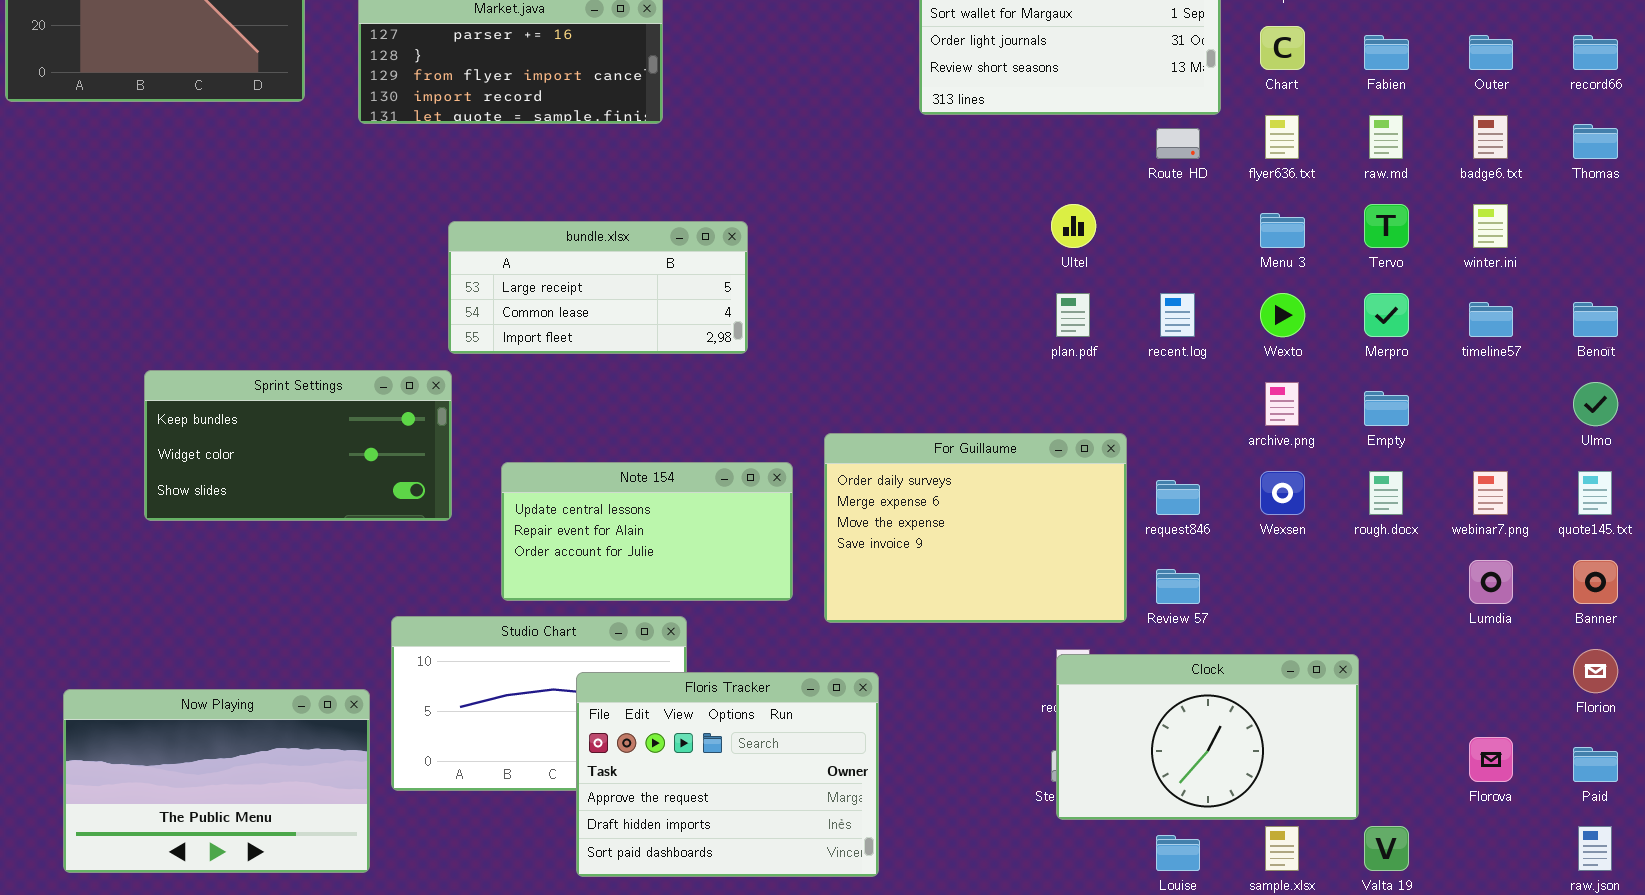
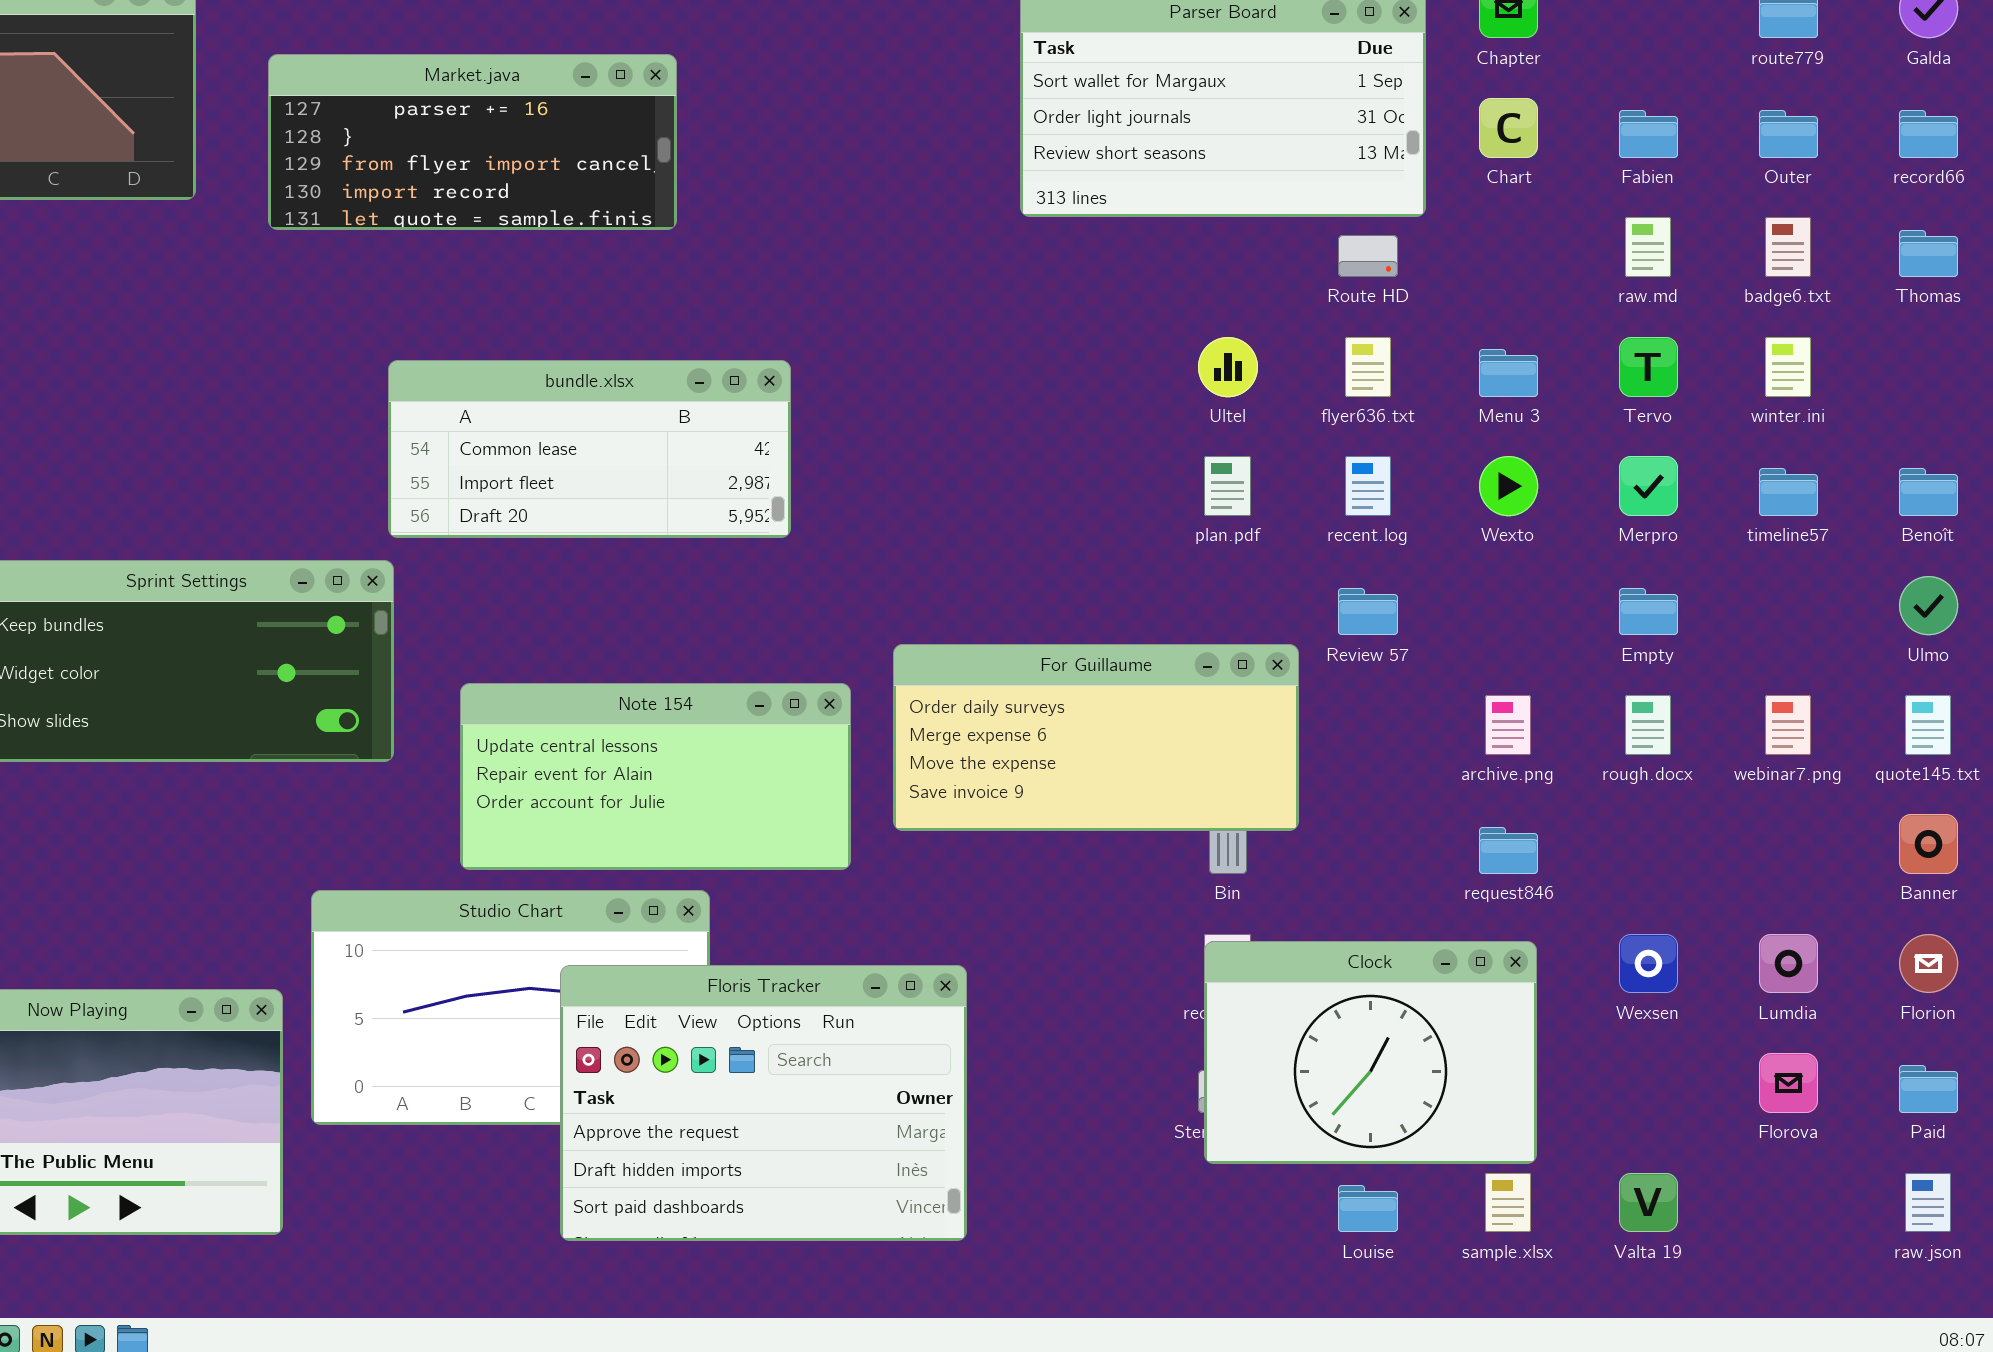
flyer636.txt: [1265,115,1299,159] -> [1345,337,1391,397], moved
bundle.xlsx: [448,221,748,354] -> [388,360,791,538], scrolled down 1 row
archive.png: [1265,382,1299,426] -> [1485,695,1531,755], moved
For Guillaume: [824,433,1127,623] -> [893,644,1299,831], resized
Wexsen: [1260,471,1305,515] -> [1619,934,1678,993], moved
request846: [1156,480,1200,515] -> [1479,827,1538,874], moved
Lumdia: [1469,560,1513,604] -> [1759,934,1818,993], moved
Review 57: [1156,569,1200,604] -> [1338,588,1398,635], moved
Clock: [1056,654,1359,820] -> [1204,941,1537,1164], resized

